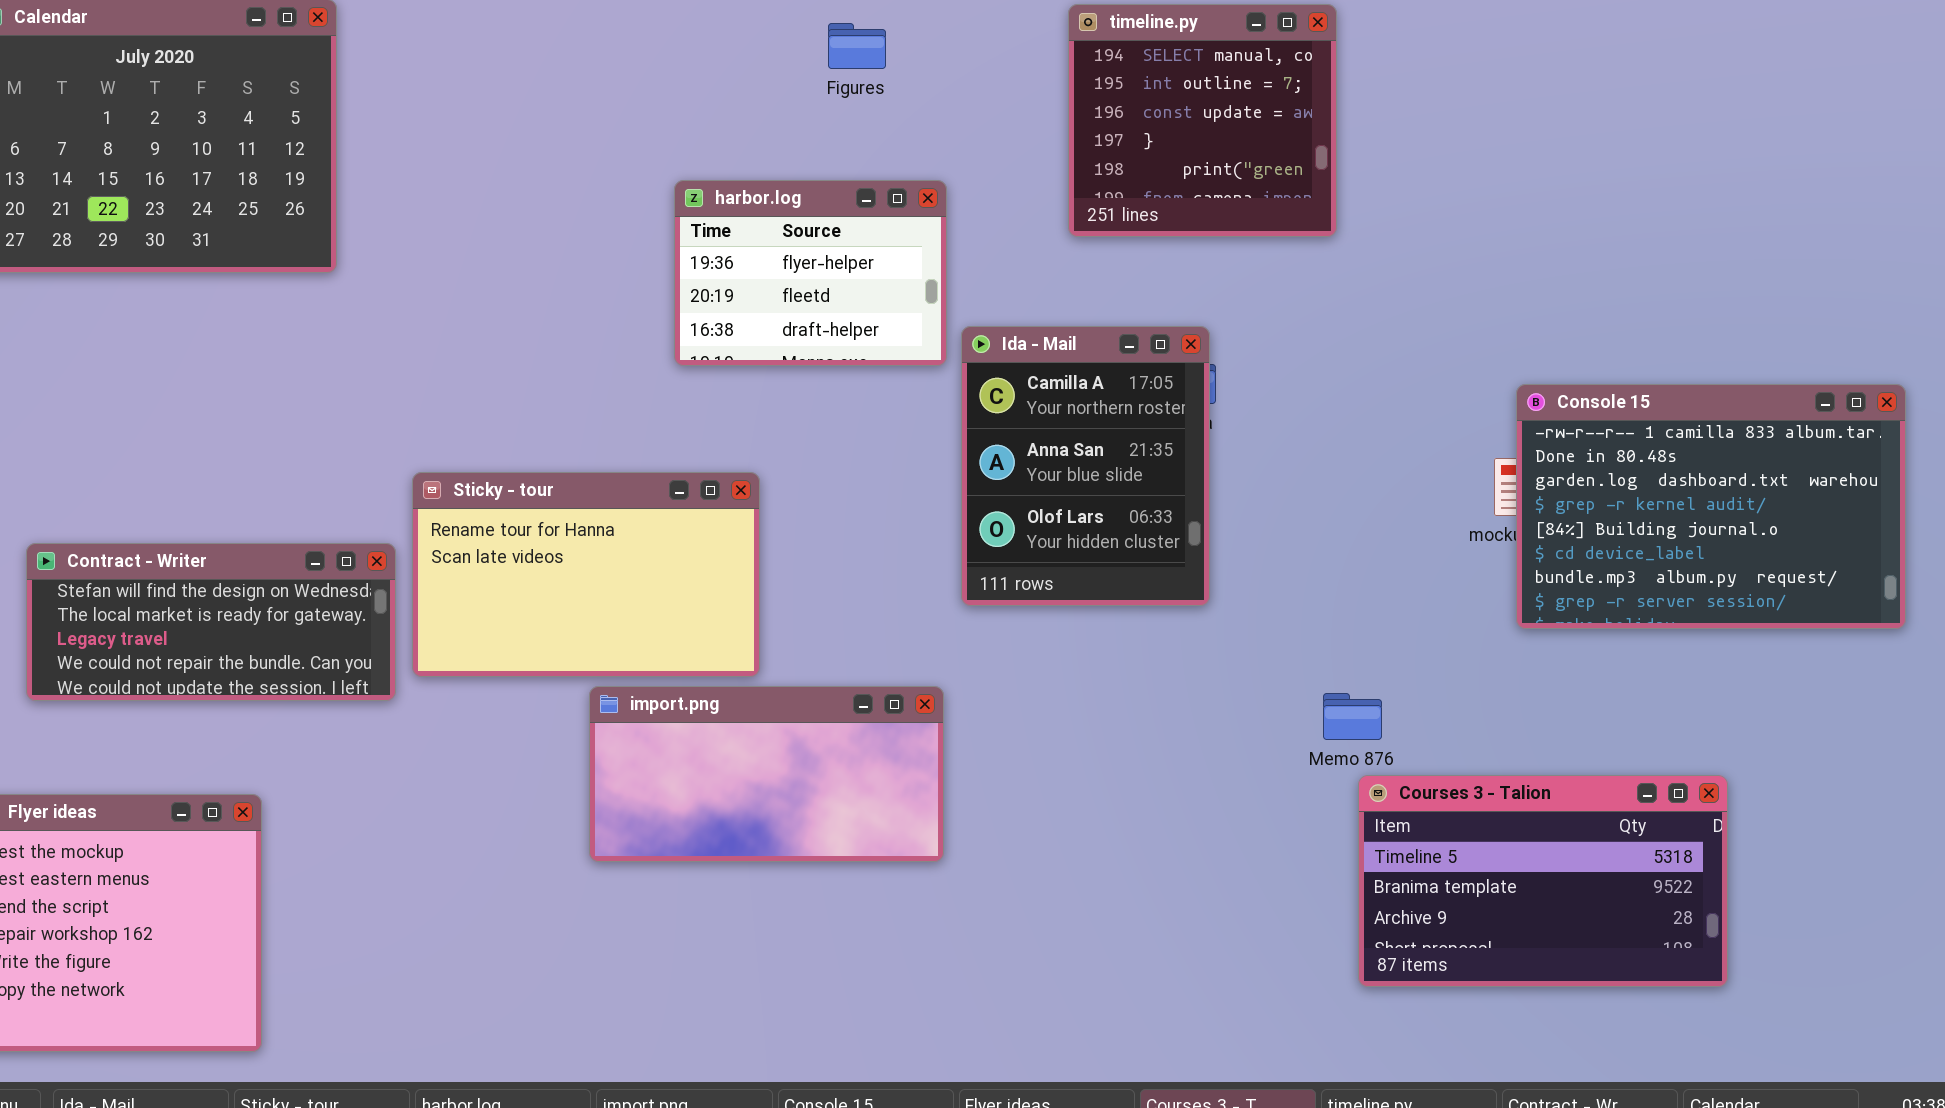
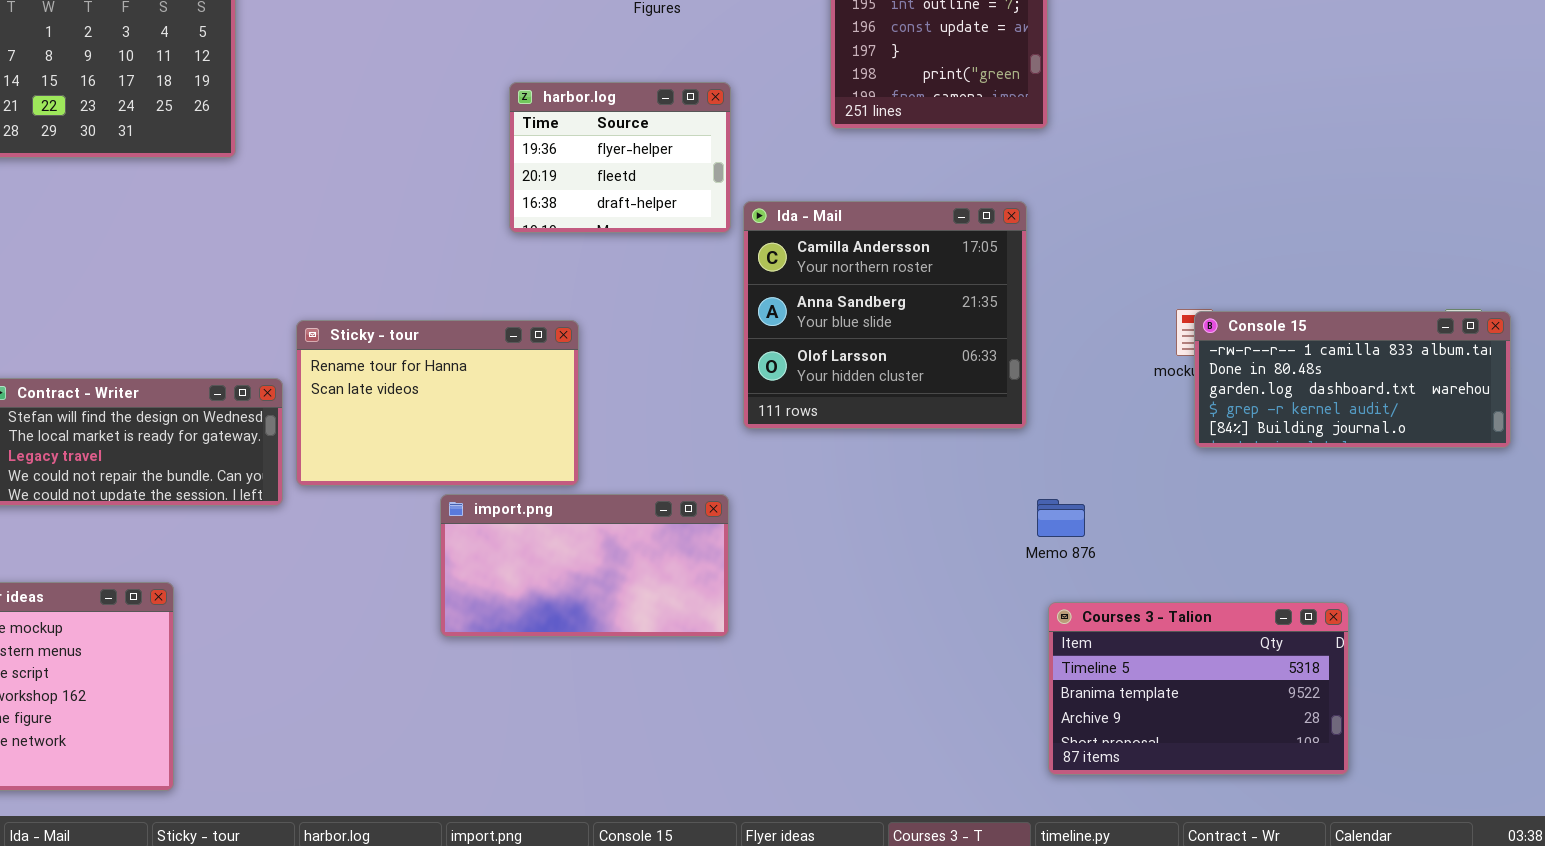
Ida - Mail: [961,326,1210,606] -> [743,201,1027,429], resized
Console 15: [1516,384,1906,629] -> [1194,311,1511,448], resized
Courses 3 - Talion: [1358,775,1728,987] -> [1048,602,1349,775], moved

